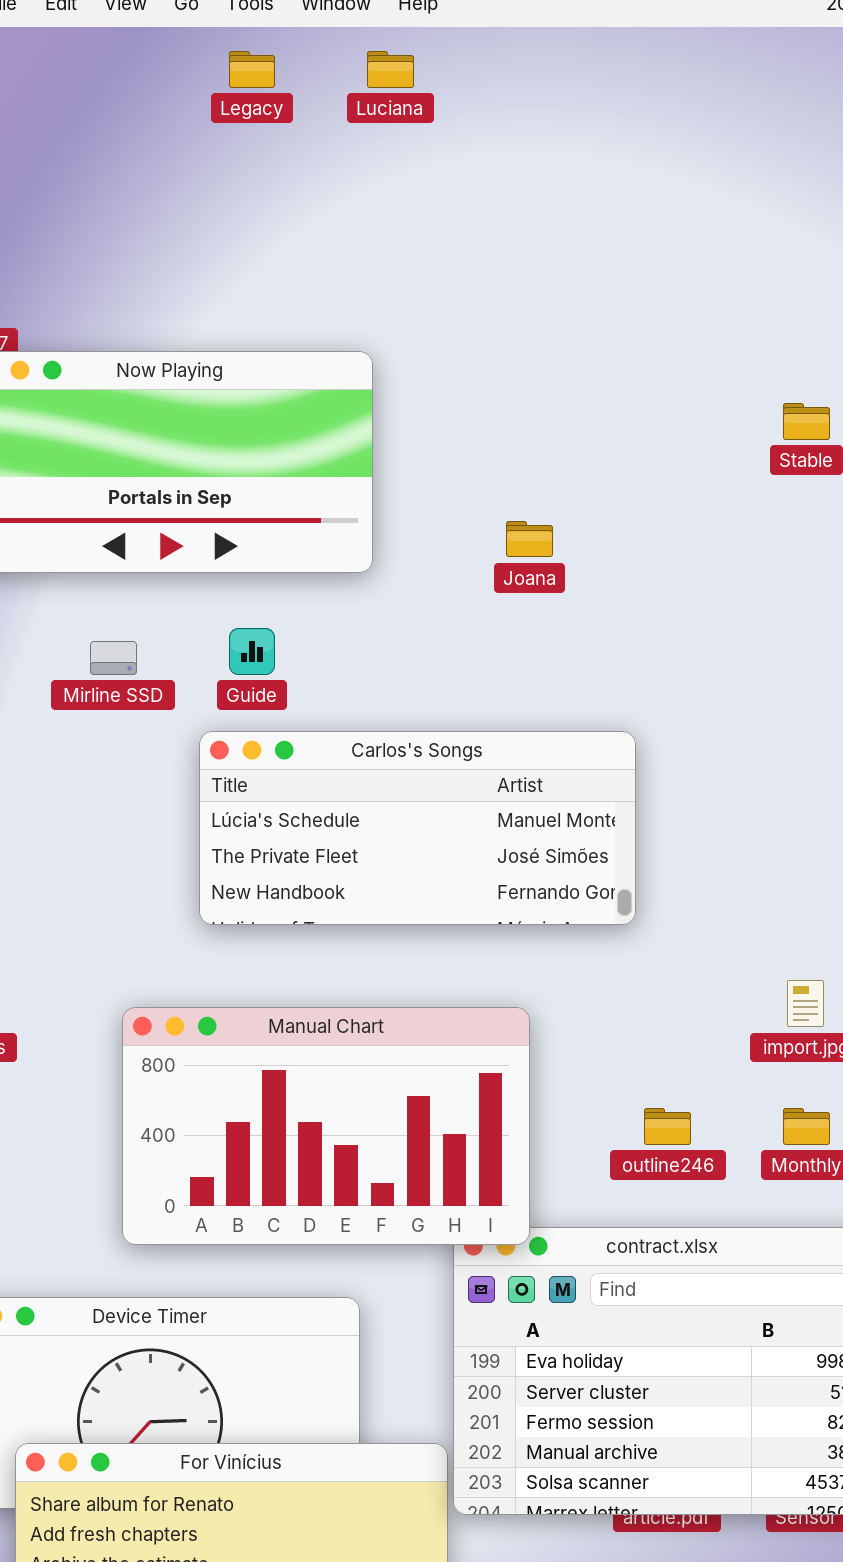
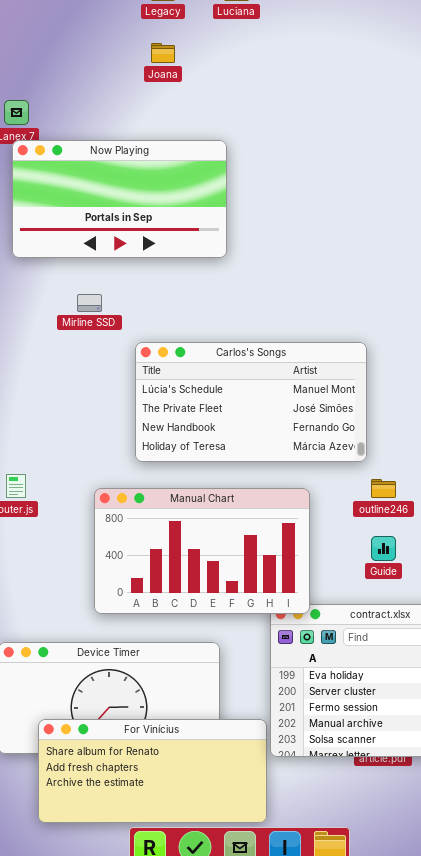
Joana: [506,521,553,557] -> [151,43,175,63], moved
Guide: [229,628,275,675] -> [371,536,396,561], moved
Carlos's Songs: [199,731,636,925] -> [135,342,367,462], resized
outline246: [644,1108,691,1145] -> [371,479,396,498], moved

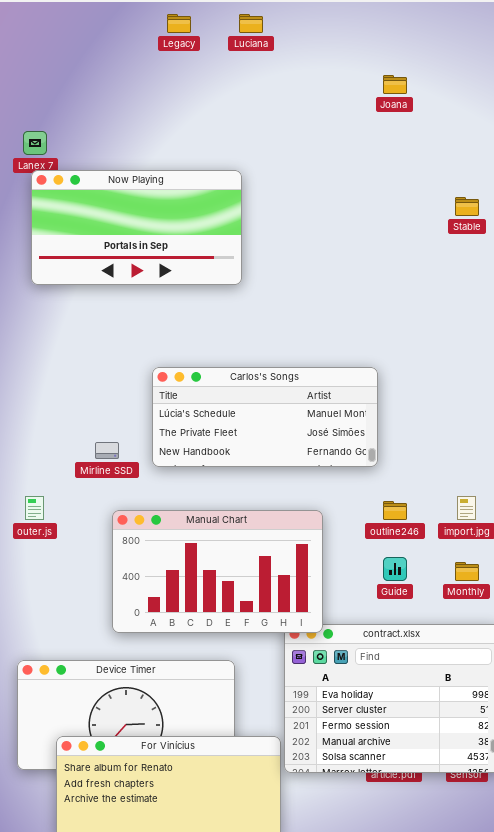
Joana: [151,43,175,63] -> [383,75,407,94], moved
Mirline SSD: [77,294,102,312] -> [95,442,119,459], moved
Carlos's Songs: [135,342,367,462] -> [152,367,378,467], resized

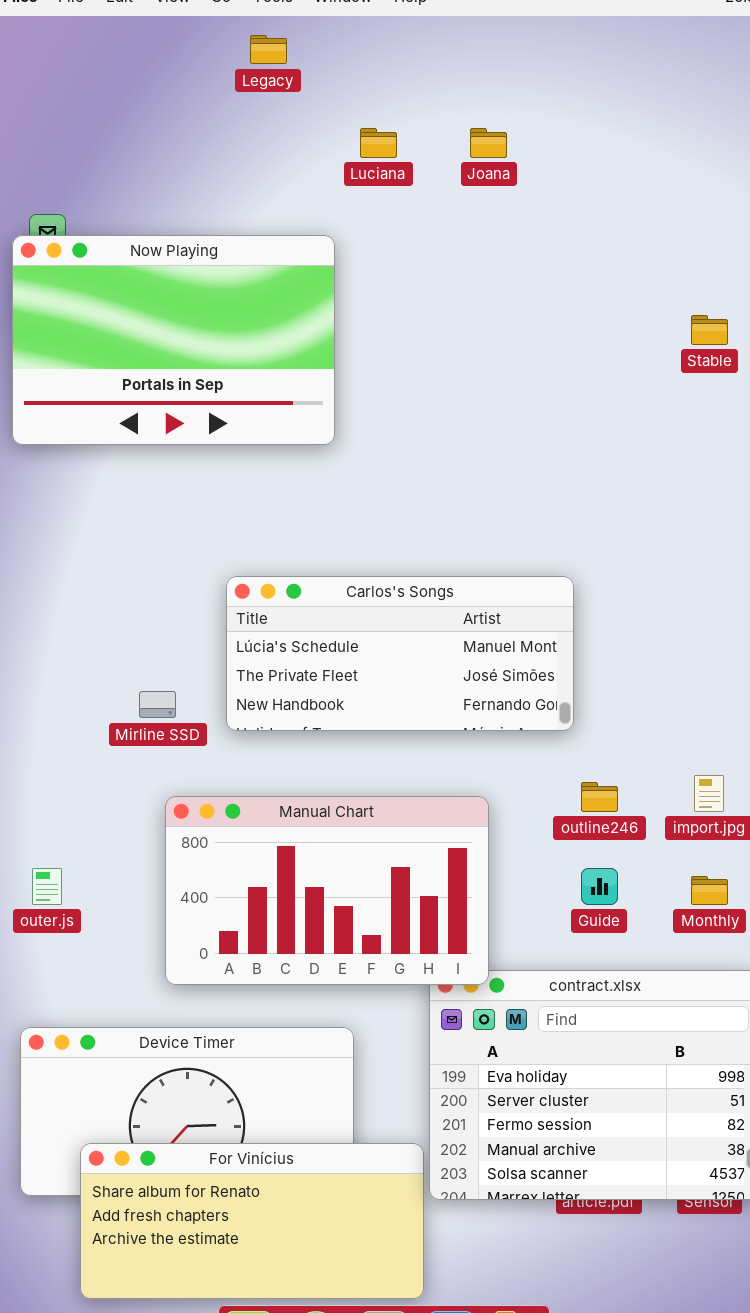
Luciana: [239,14,263,33] -> [360,128,397,158], moved
Joana: [383,75,407,94] -> [470,128,507,158], moved
Now Playing: [31,170,242,285] -> [12,235,335,445], moved, resized
outer.js: [25,496,44,520] -> [32,868,62,905], moved

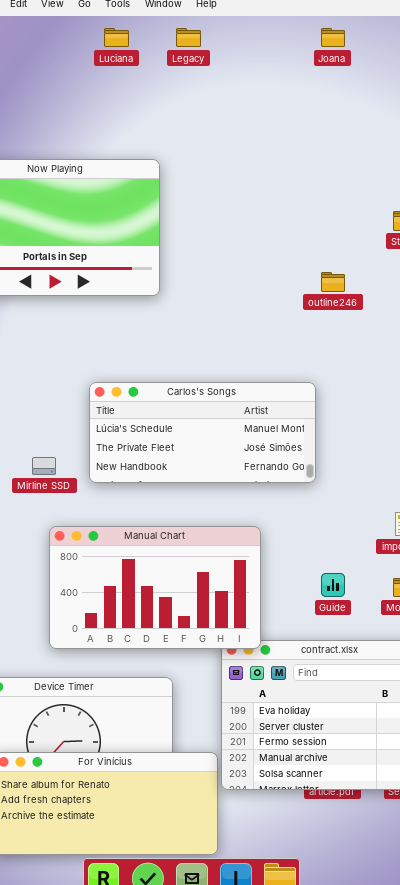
Legacy: [250,35,287,64] -> [176,28,201,47], moved
Luciana: [360,128,397,158] -> [104,28,129,47], moved
Joana: [470,128,507,158] -> [321,28,345,47], moved
outline246: [581,782,618,812] -> [321,272,345,292], moved

